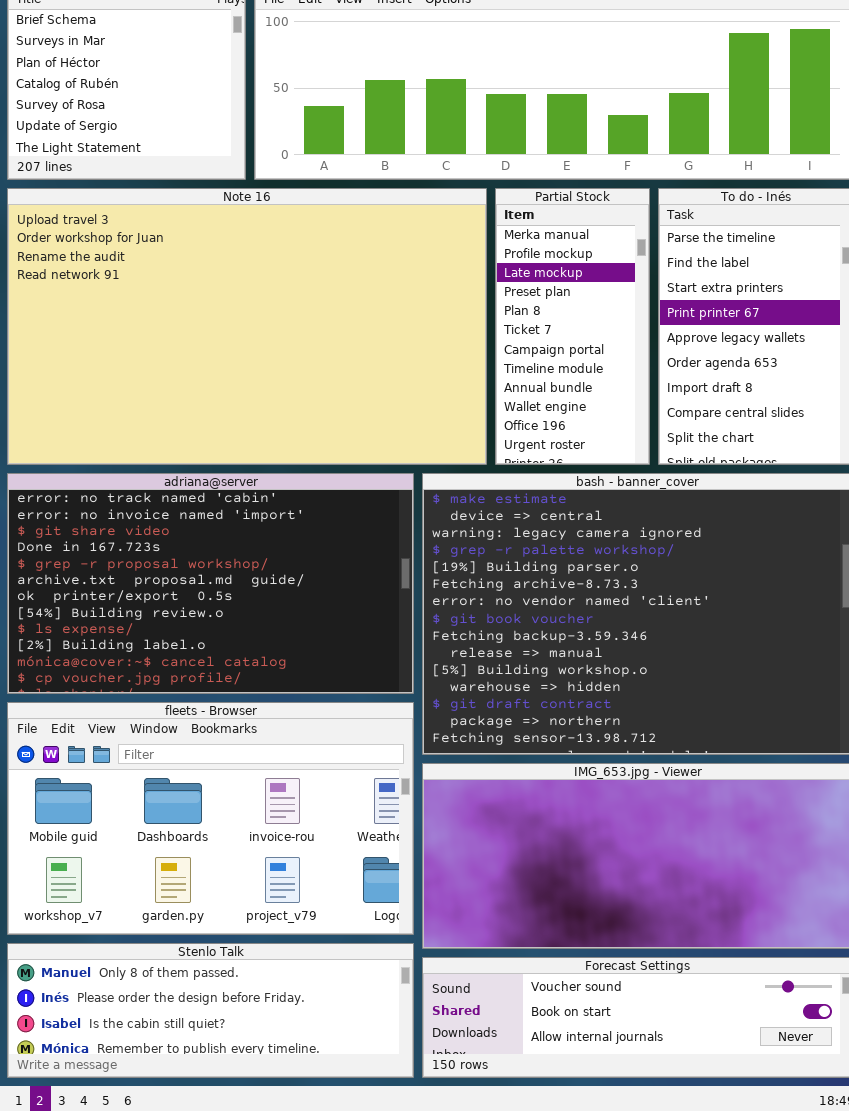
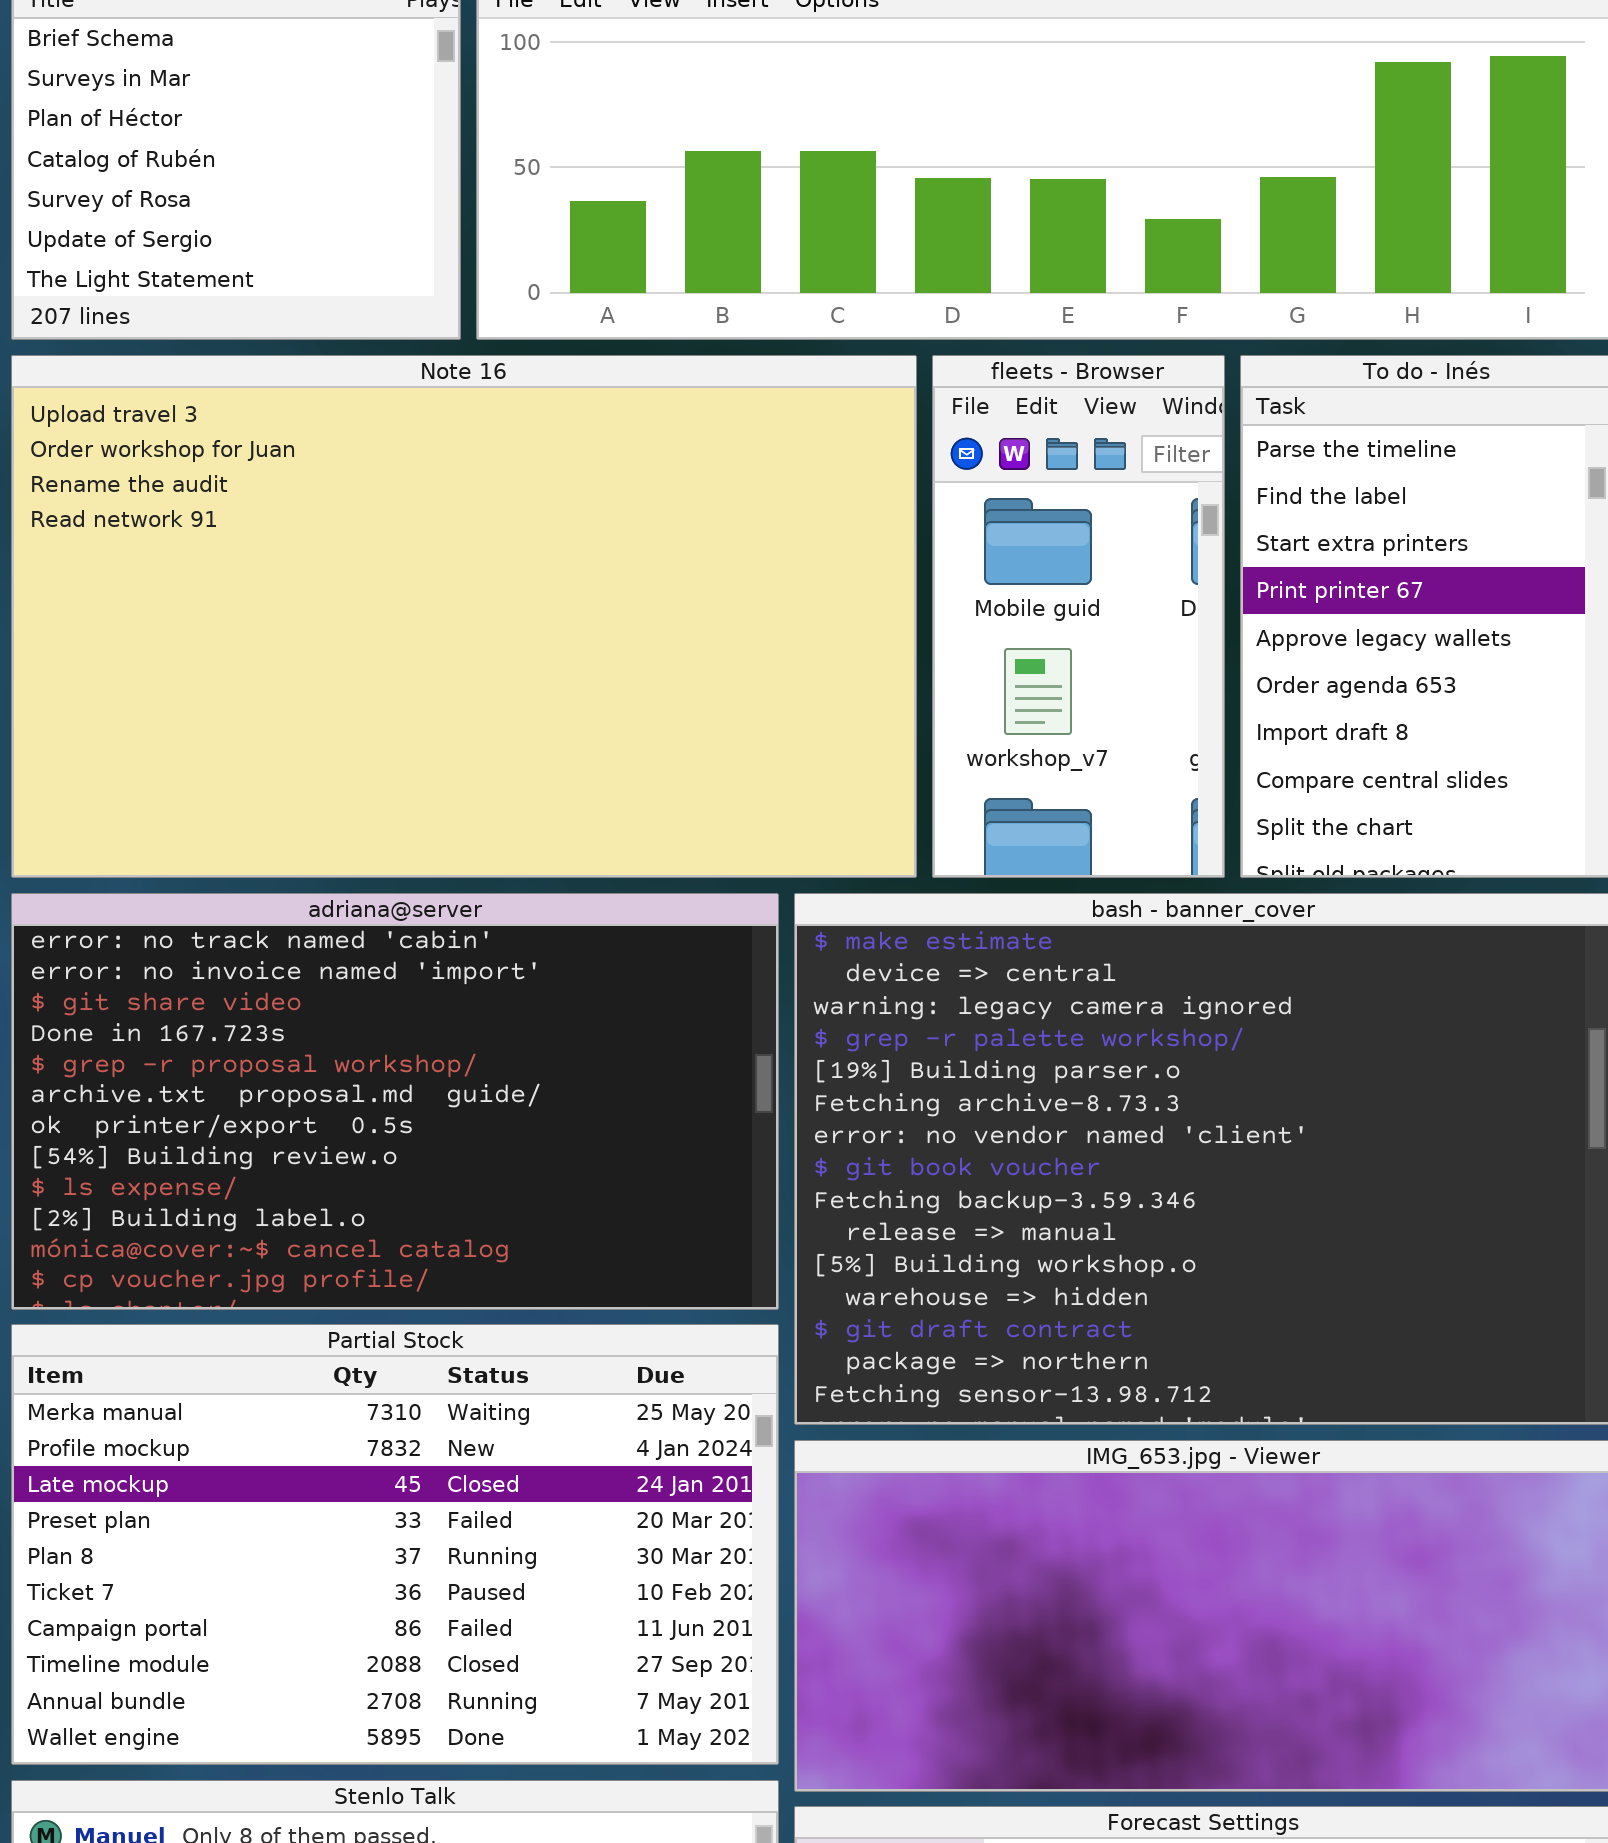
Partial Stock: [495,188,650,465] -> [11,1324,779,1765], moved, resized
fleets - Browser: [7,702,414,935] -> [932,355,1225,878], moved, resized

